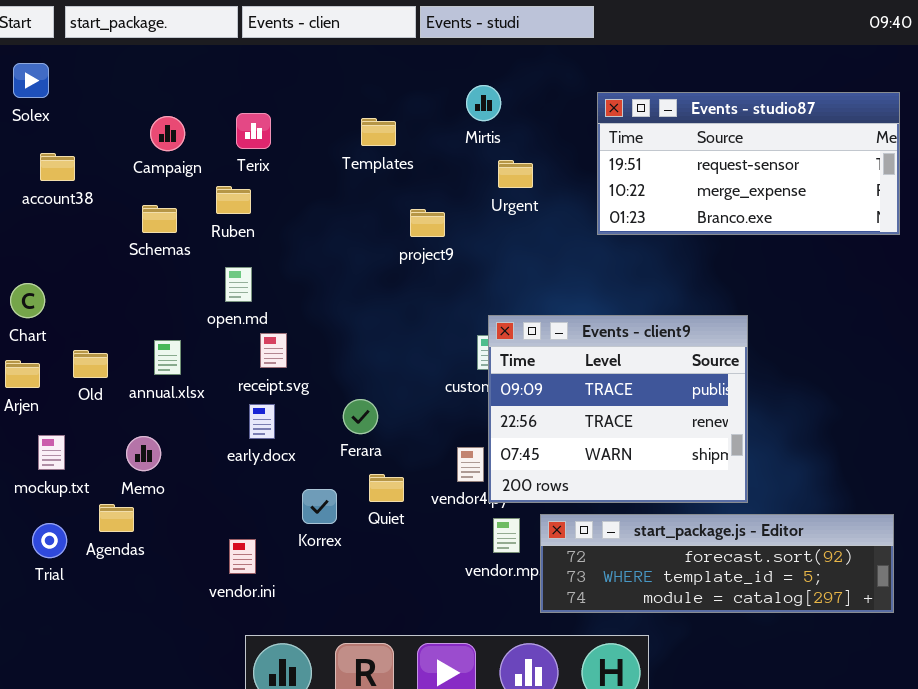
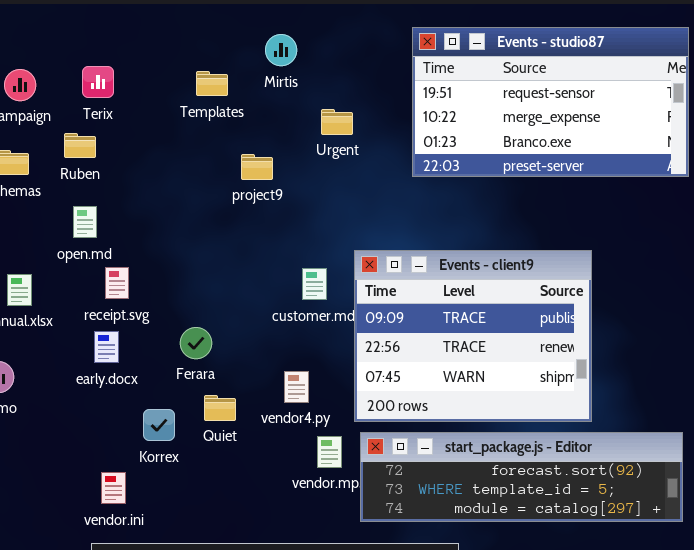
Mirtis: [466,85,501,121] -> [265,34,297,66], moved
Events - studio87: [597,92,900,235] -> [412,27,689,177], resized
Events - client9: [488,315,748,503] -> [354,250,592,422], moved
vendor.ini: [229,539,256,574] -> [101,472,126,504], moved

